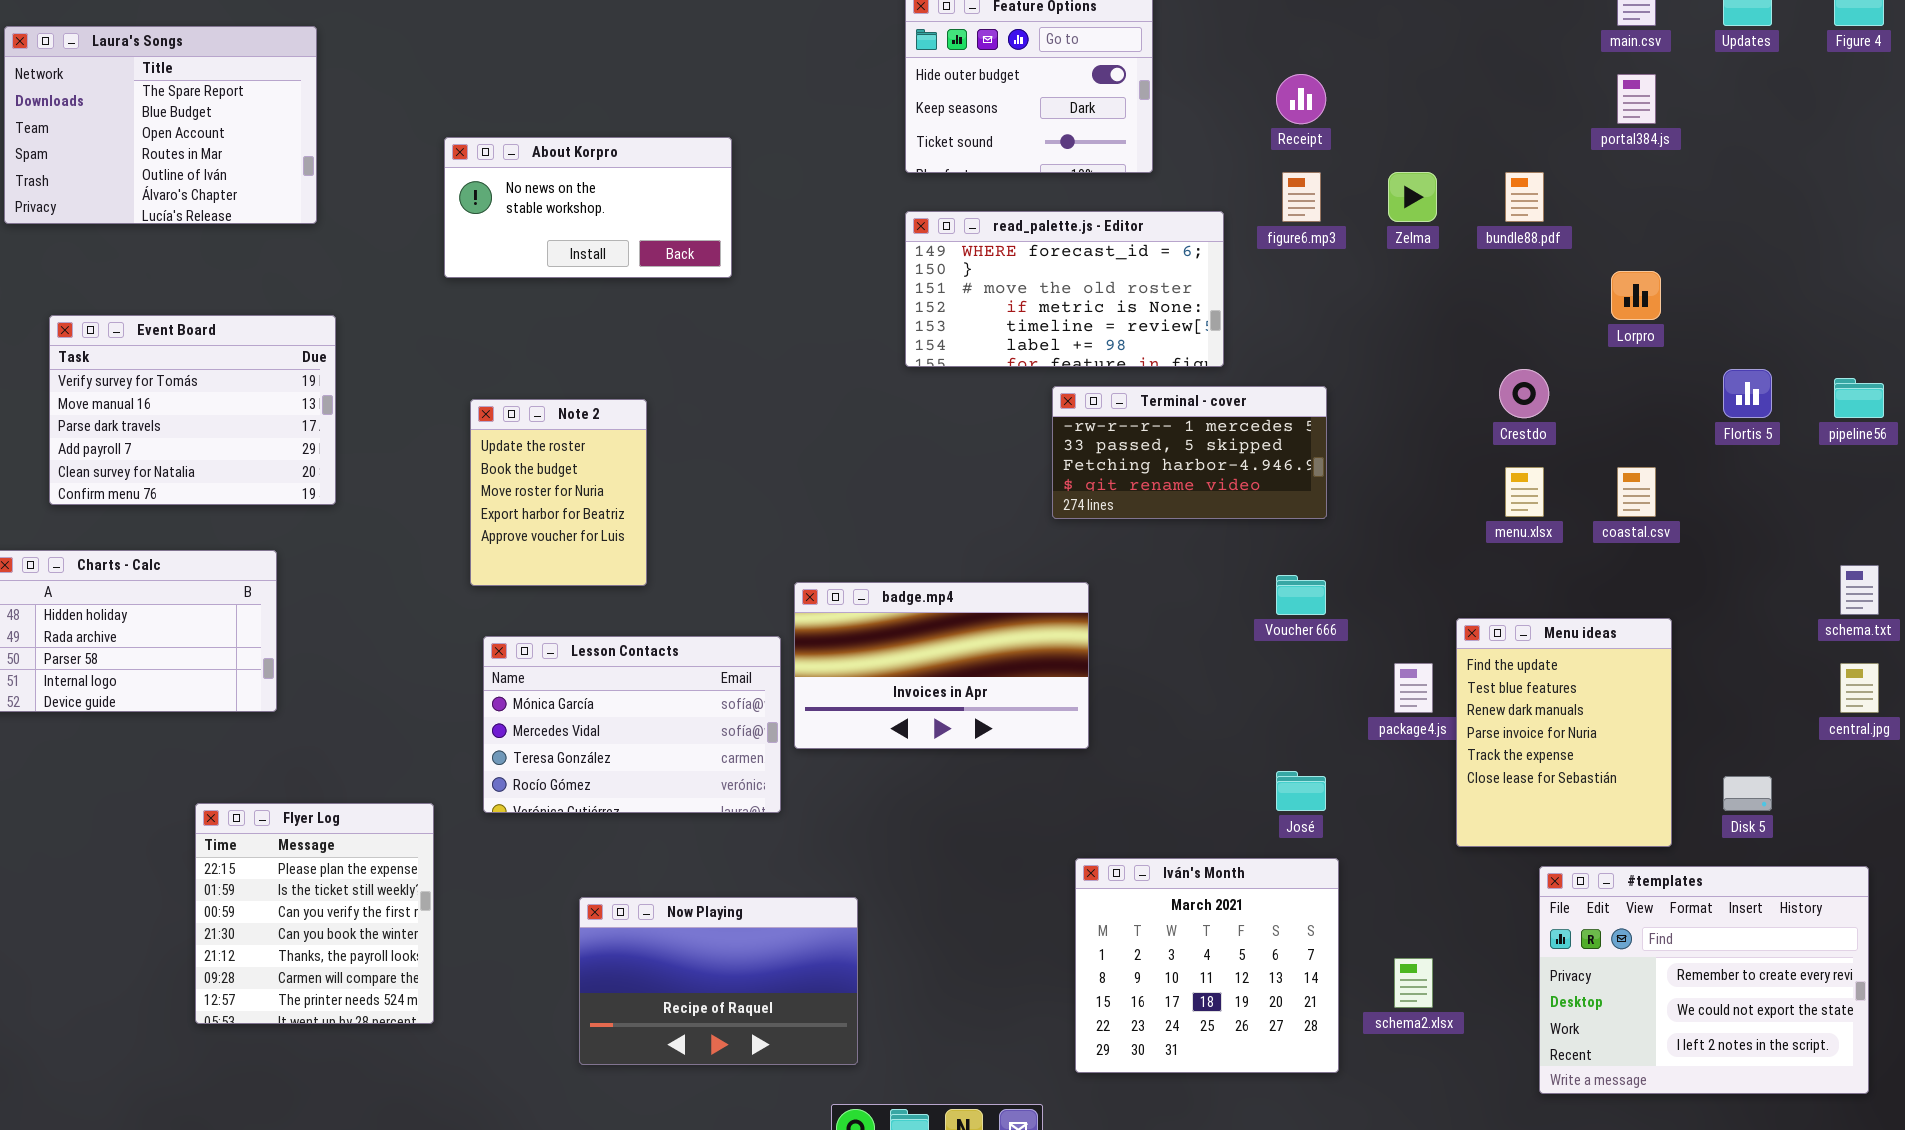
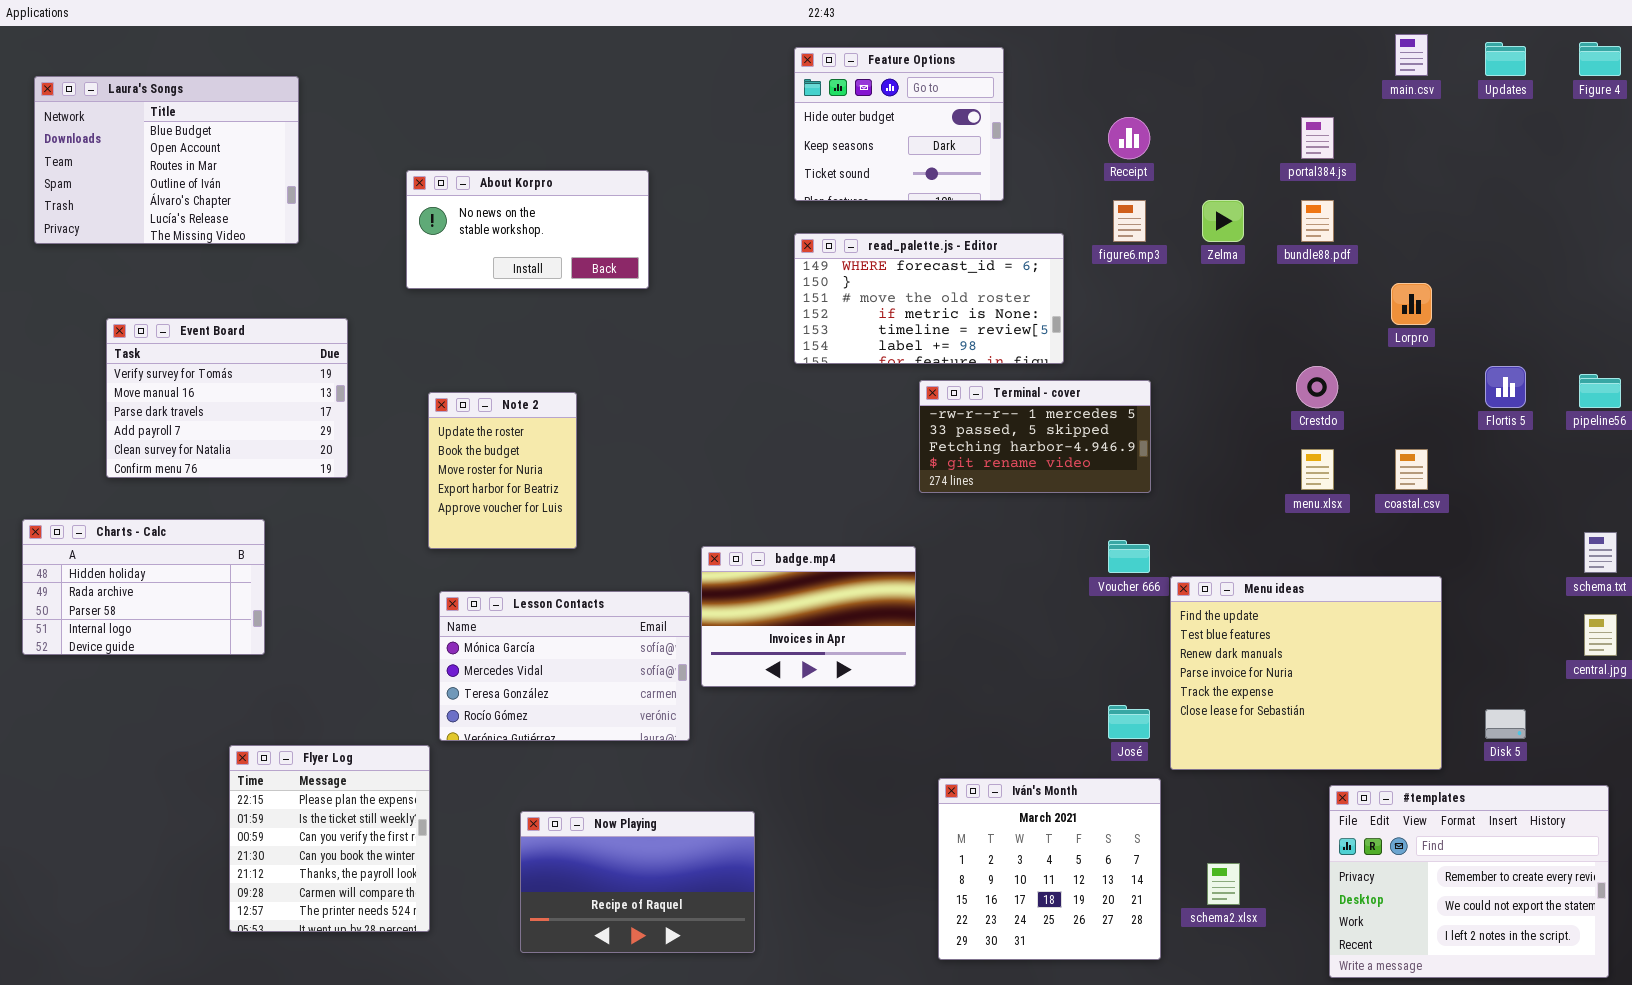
Laura's Songs: [4,26,317,224] -> [34,76,299,244], scrolled down 1 row
portal384.js: [1617,74,1656,124] -> [1301,117,1334,159], moved
Event Board: [49,315,336,505] -> [106,318,348,478], moved
badge.mp4: [794,582,1089,749] -> [701,546,916,687], resized
Menu ideas: [1456,618,1672,847] -> [1170,576,1442,770], resized
Flyer Log: [195,803,434,1024] -> [229,745,430,932], moved

